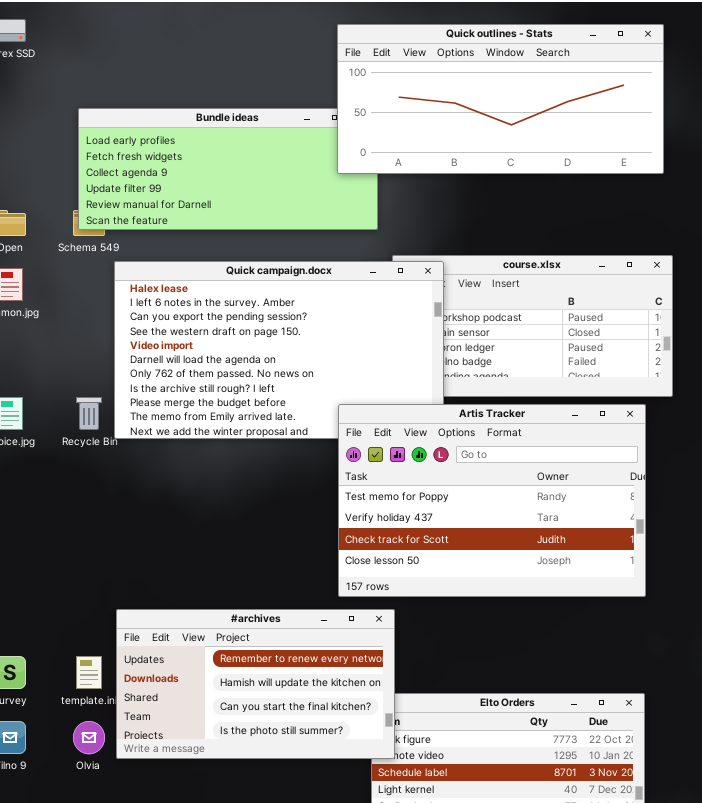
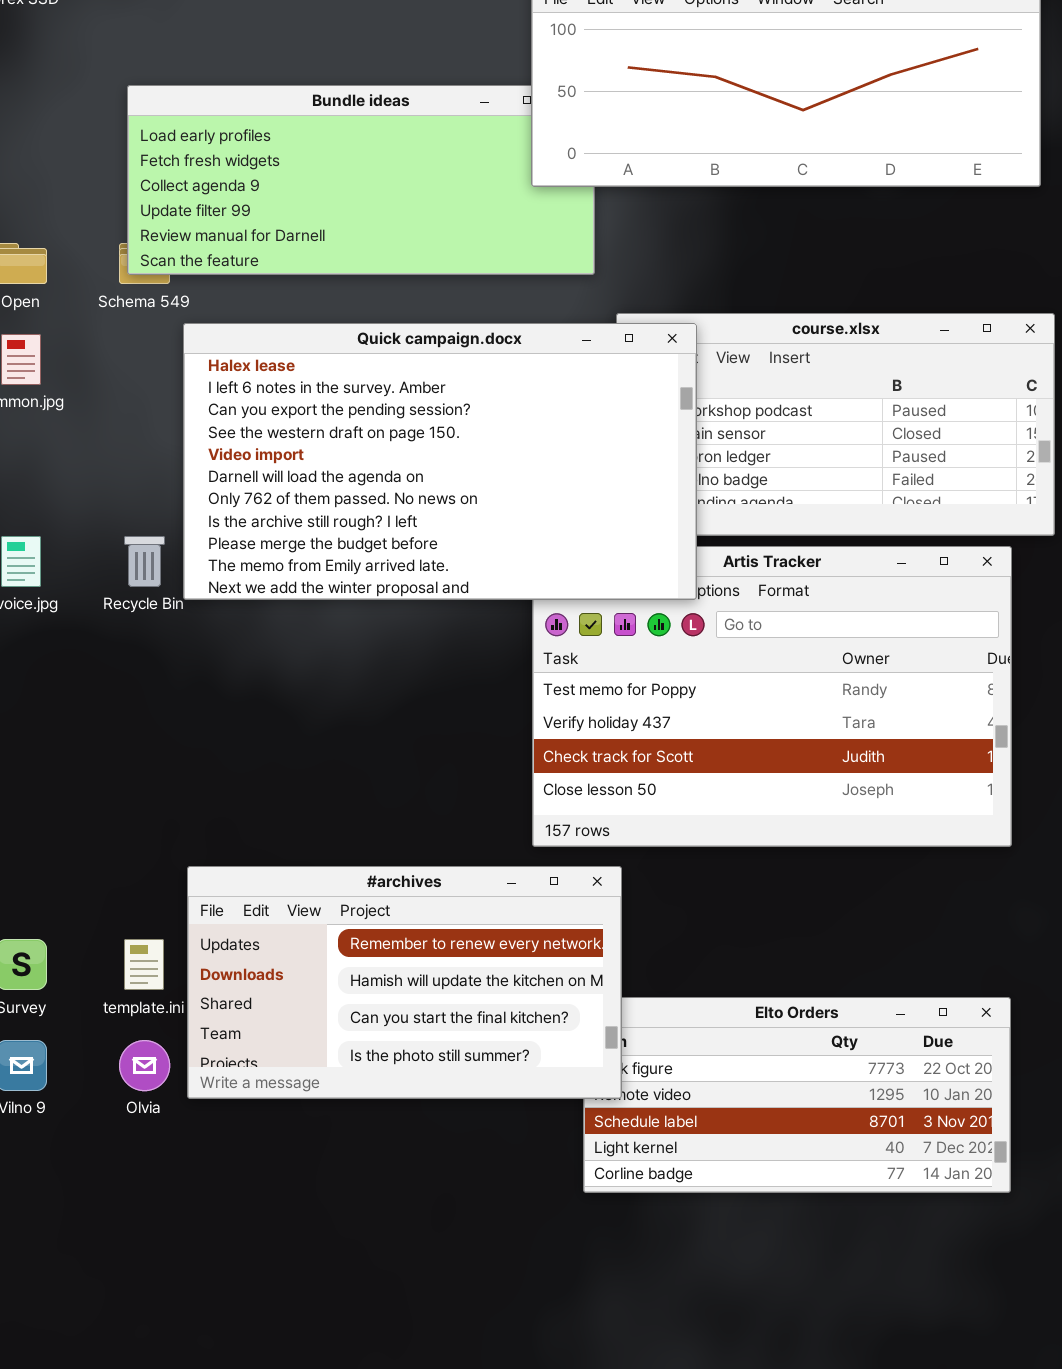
Quick campaign.docx: [114,261,444,439] -> [183,323,697,600], raised

